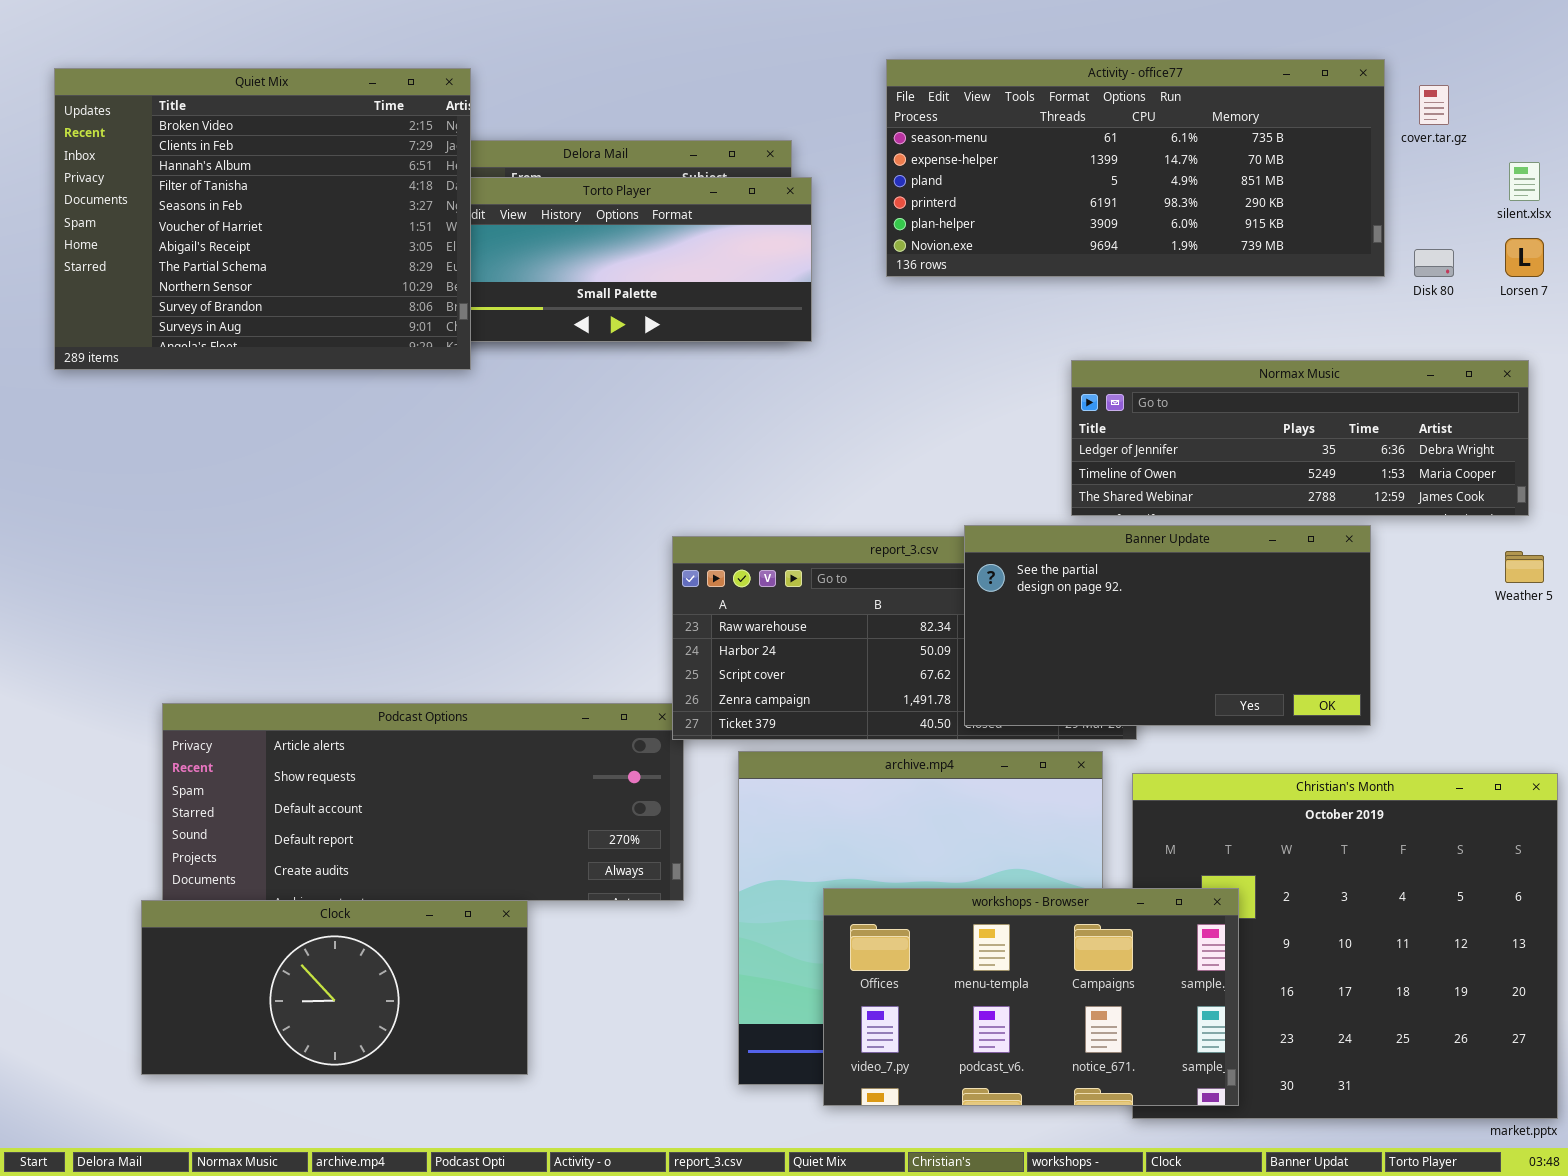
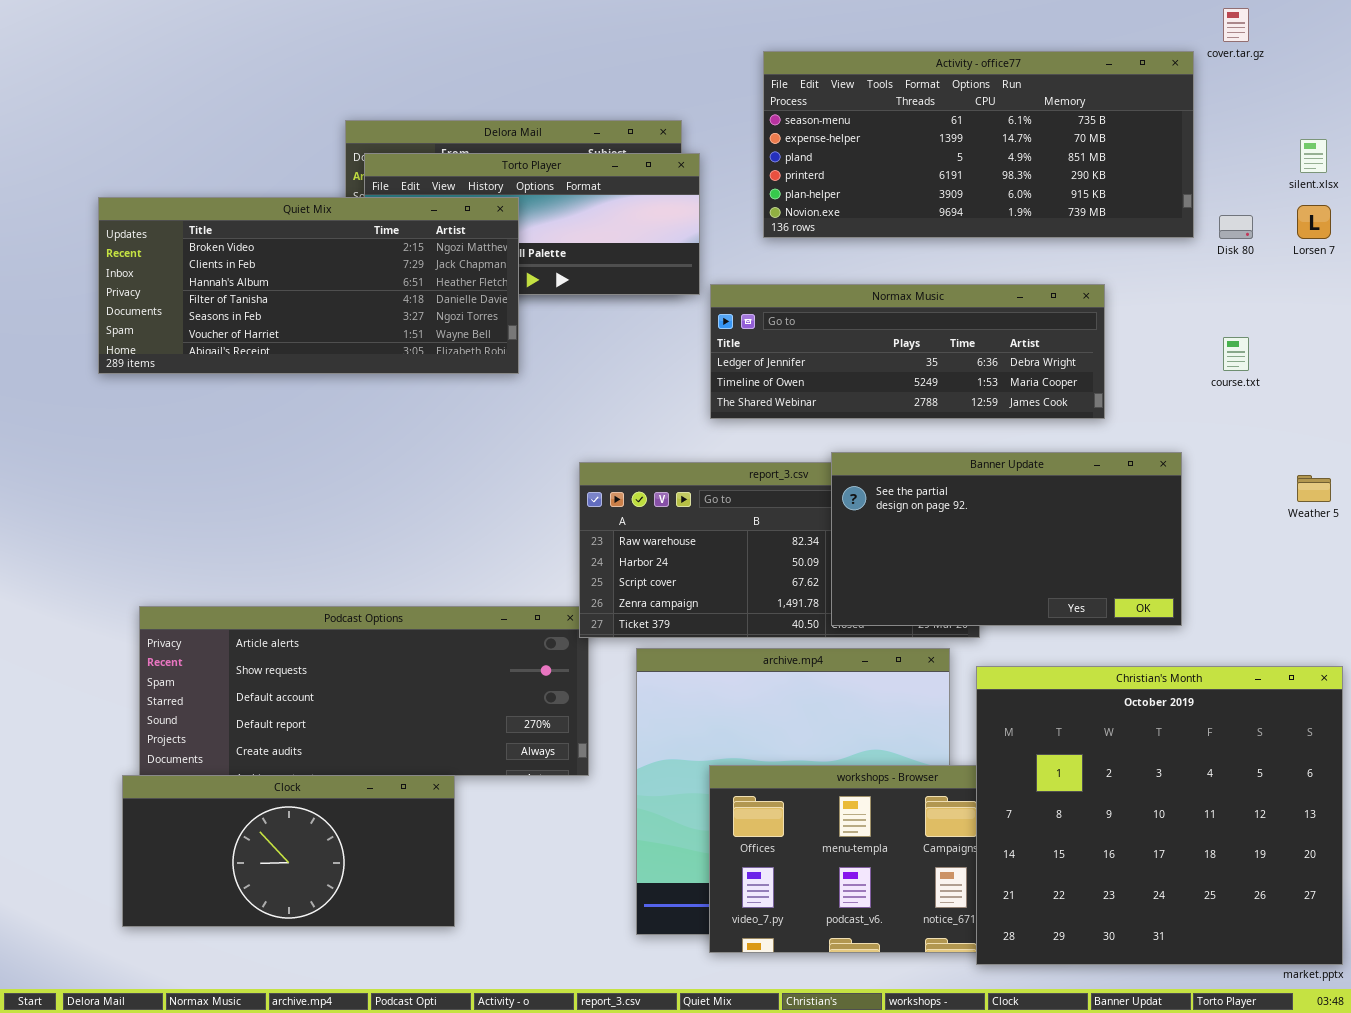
Quiet Mix: [54,68,471,370] -> [98,197,519,374], moved, resized
cover.tar.gz: [1419,85,1449,125] -> [1223,8,1249,42], moved
Normax Music: [1071,360,1529,516] -> [710,284,1105,419], moved
Christian's Month: [1132,773,1558,1119] -> [976,666,1343,965], raised

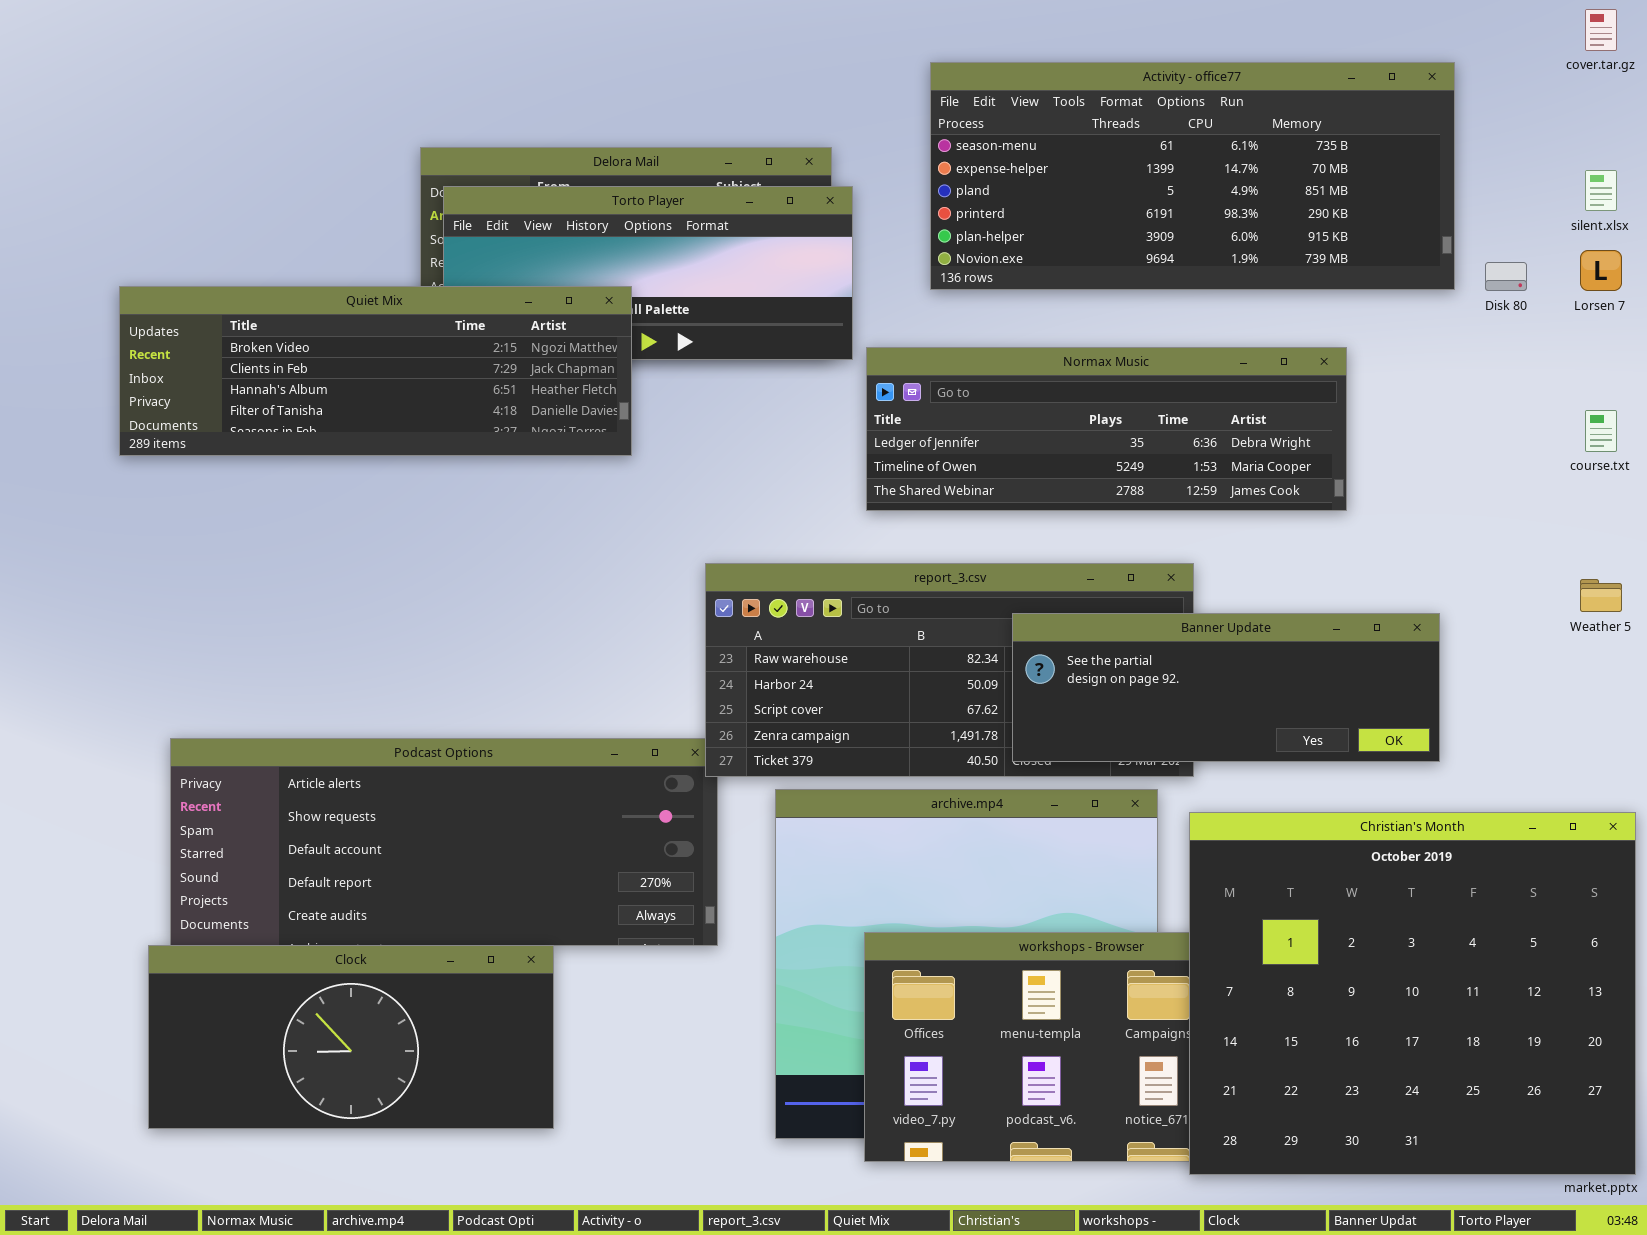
cover.tar.gz: [1223,8,1249,42] -> [1585,9,1617,51], moved
Quiet Mix: [98,197,519,374] -> [119,286,632,456], resized
course.txt: [1223,337,1249,371] -> [1585,410,1617,452], moved
Banner Update: [831,452,1182,626] -> [1012,613,1440,762], resized

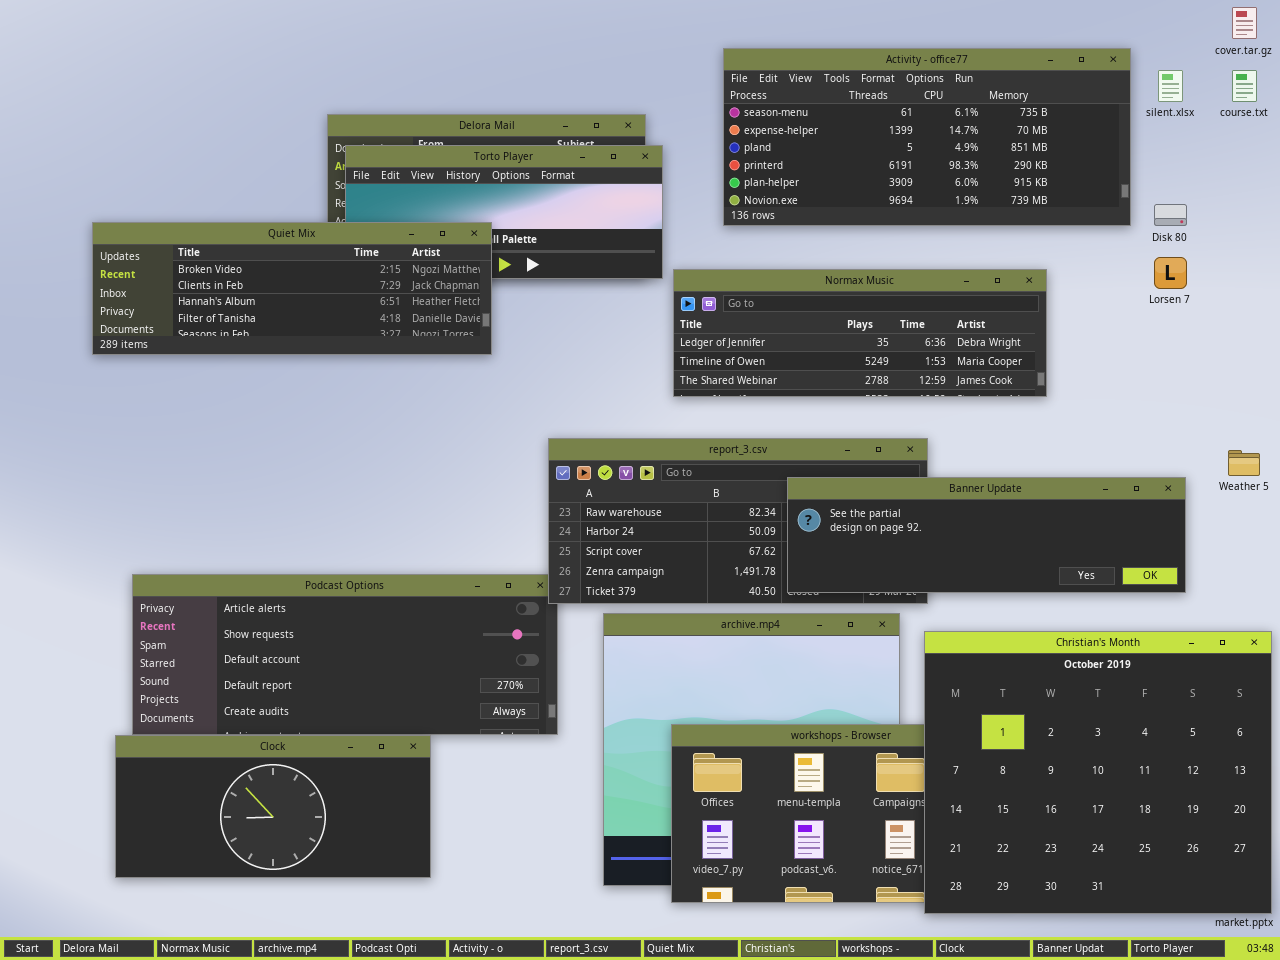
silent.xlsx: [1585,170,1617,211] -> [1158,70,1183,102], moved
Lorsen 7: [1580,250,1622,291] -> [1154,257,1187,289], moved
course.txt: [1585,410,1617,452] -> [1232,70,1257,102], moved
Banner Update: [1012,613,1440,762] -> [787,477,1186,593], resized

